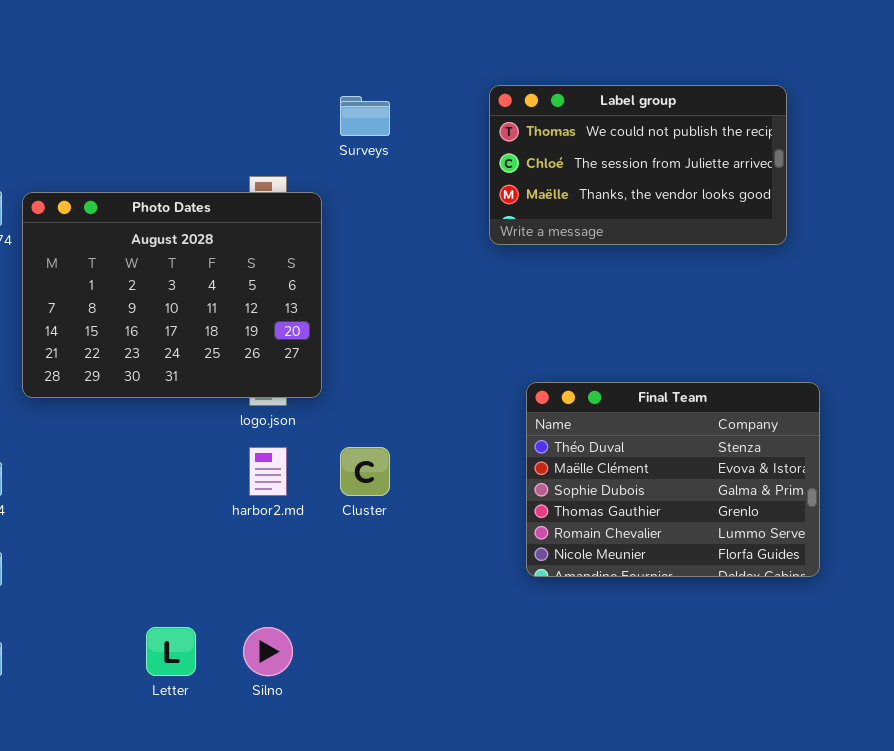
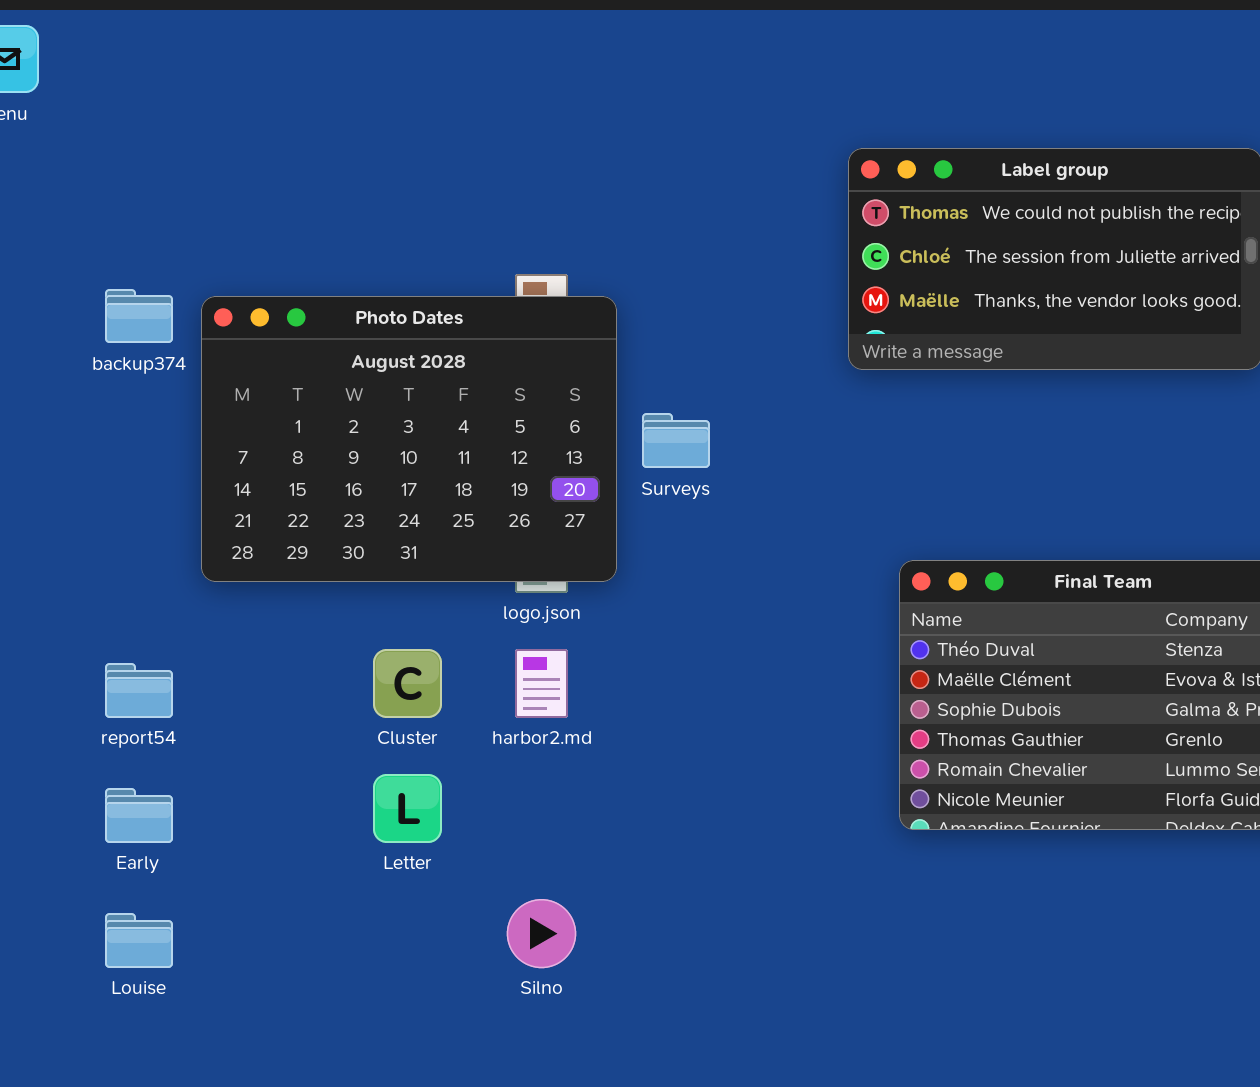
Surveys: [340,96,390,136] -> [642,413,710,468], moved
Cluster: [340,447,390,496] -> [373,649,442,718], moved
Letter: [146,627,196,676] -> [373,774,442,843], moved

